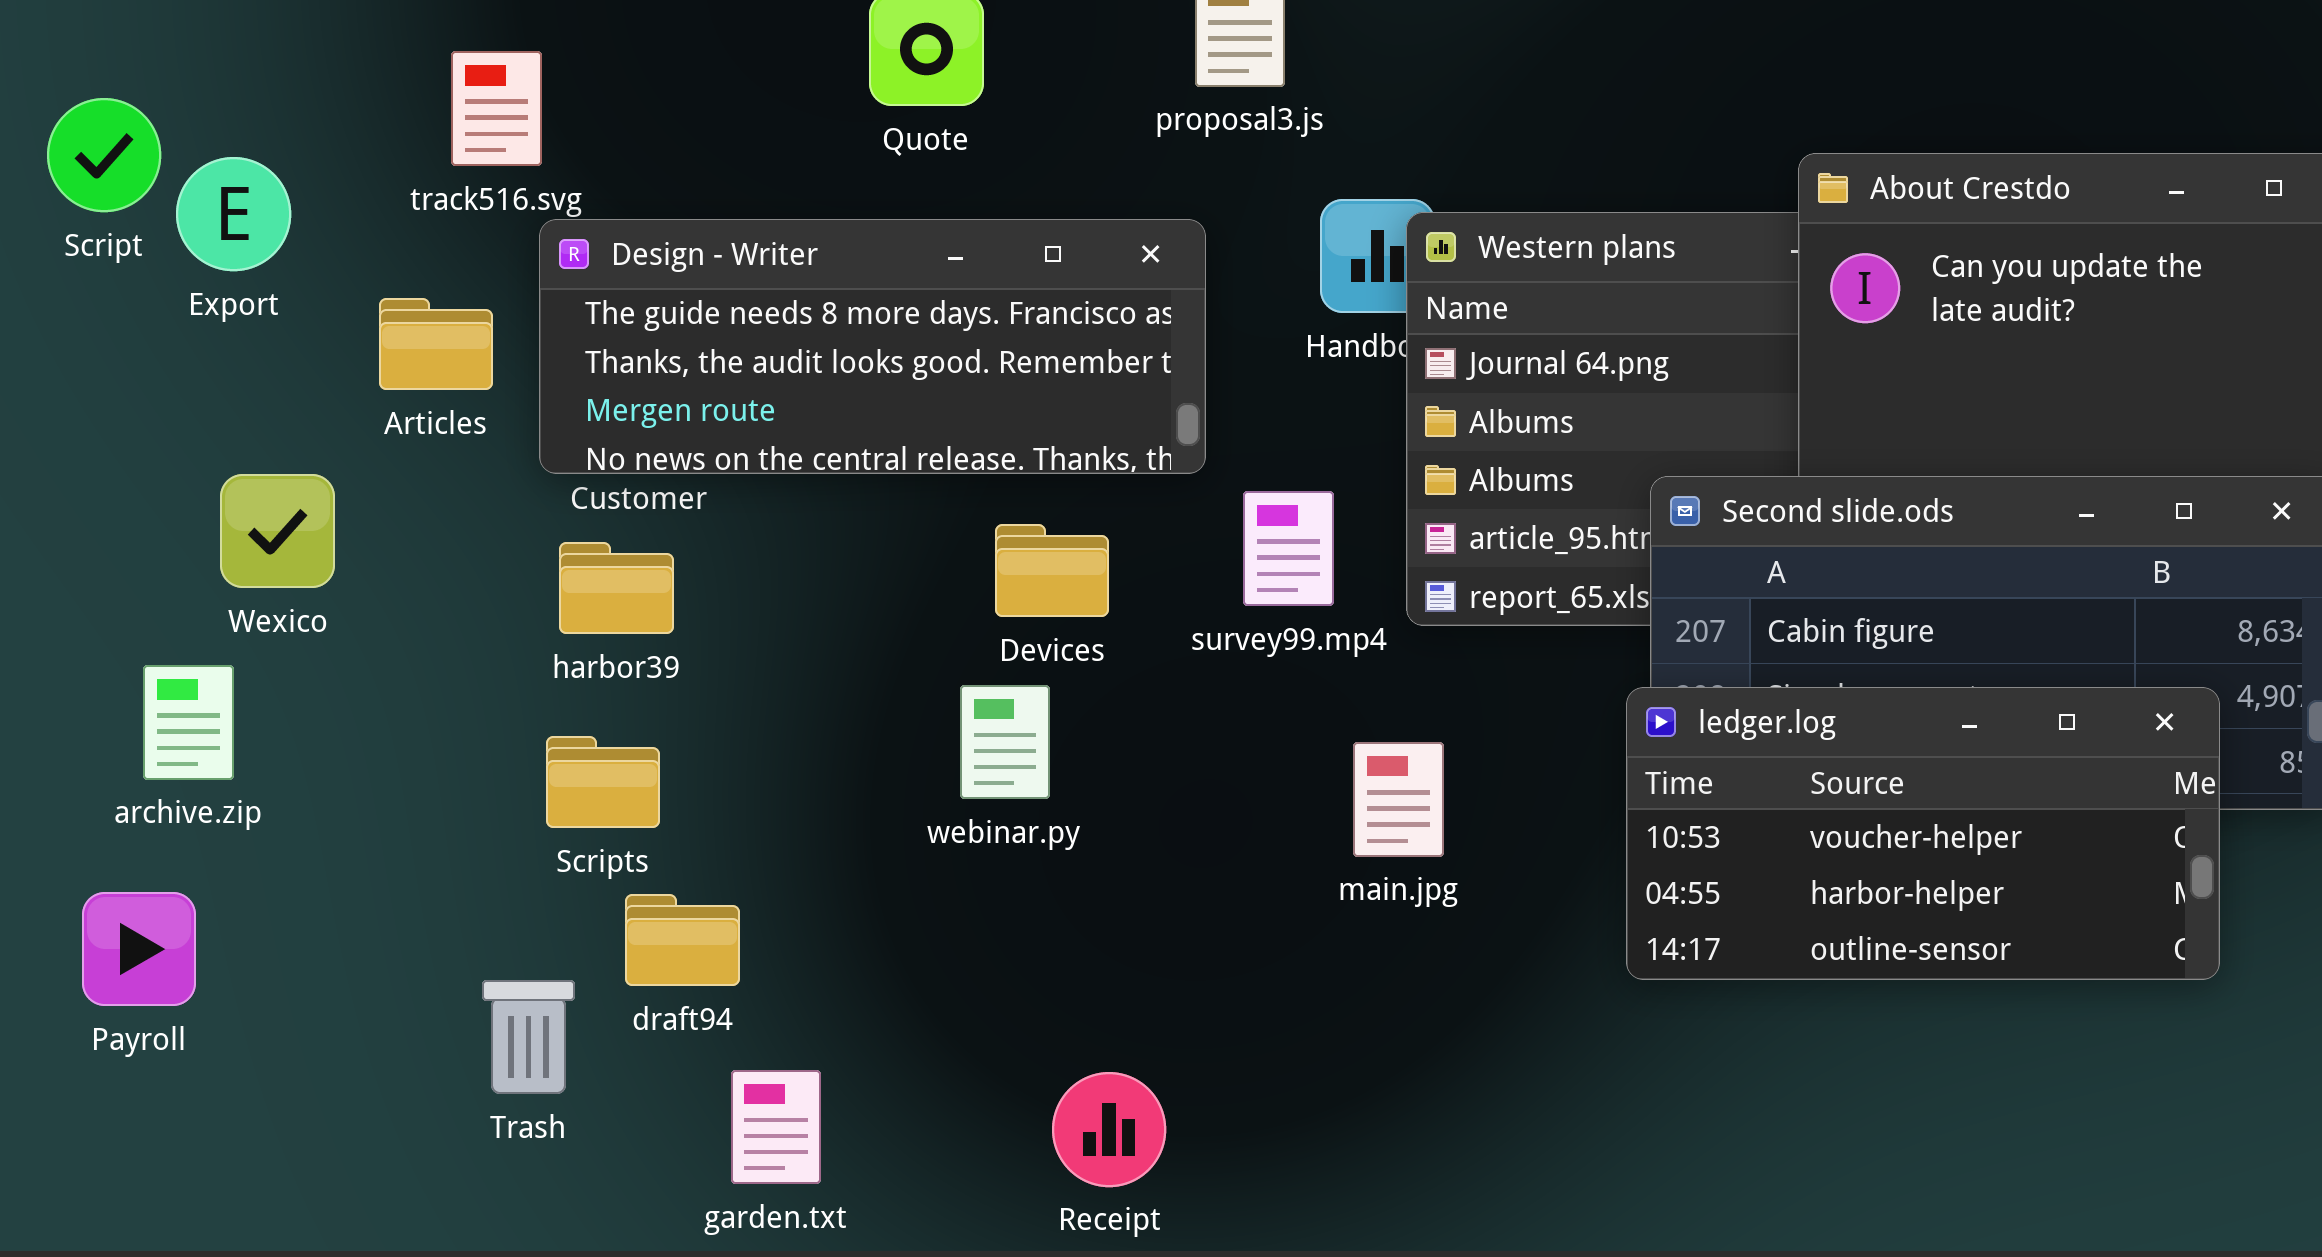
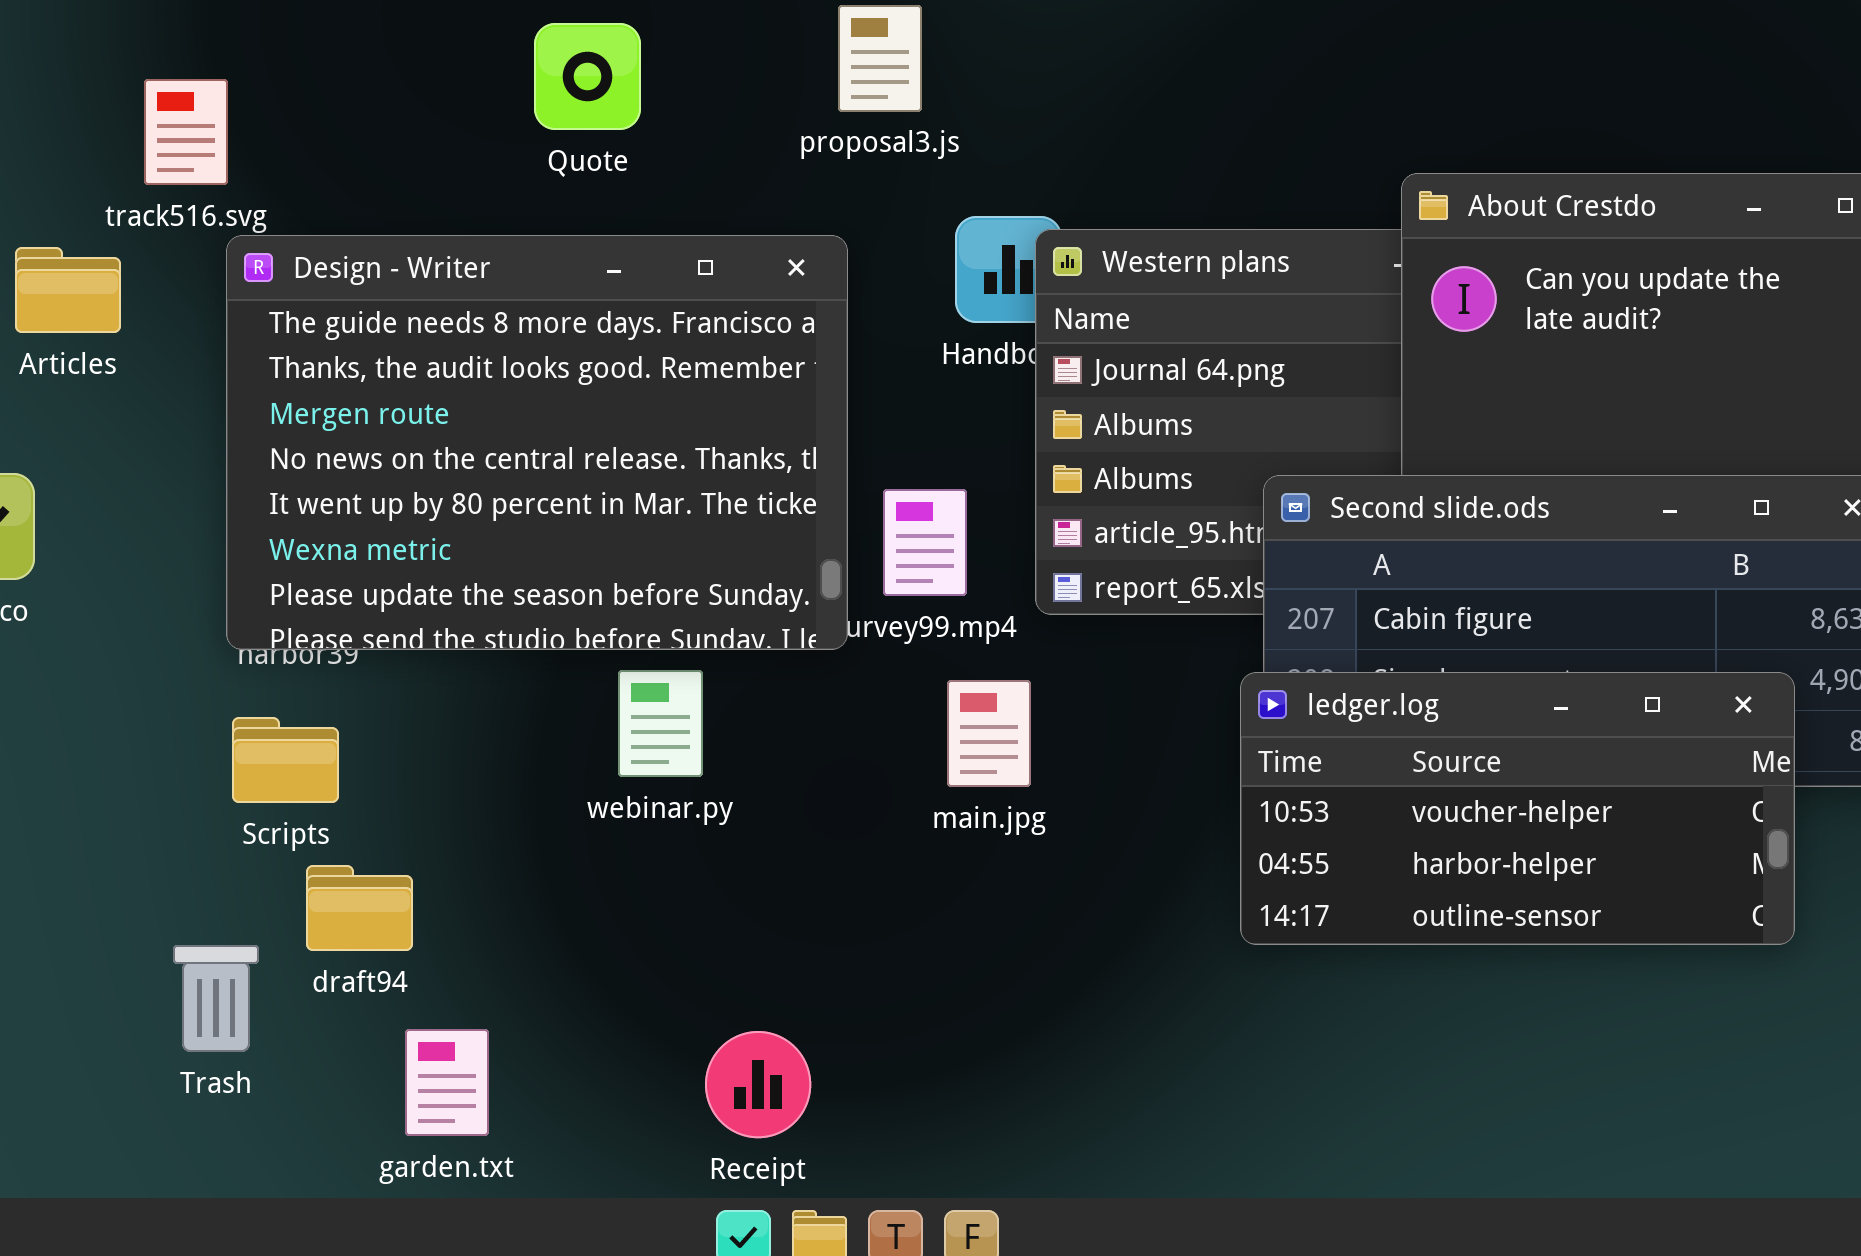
Design - Writer: [539,219,1206,474] -> [226,235,848,650], resized
Articles: [379,298,493,390] -> [15,247,121,333], moved
main.jpg: [1353,742,1444,857] -> [947,680,1031,787], moved

